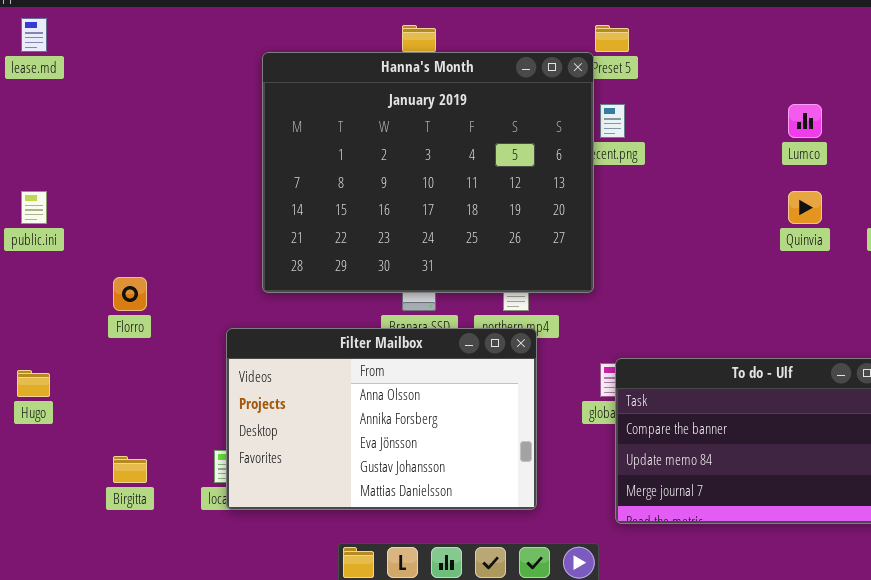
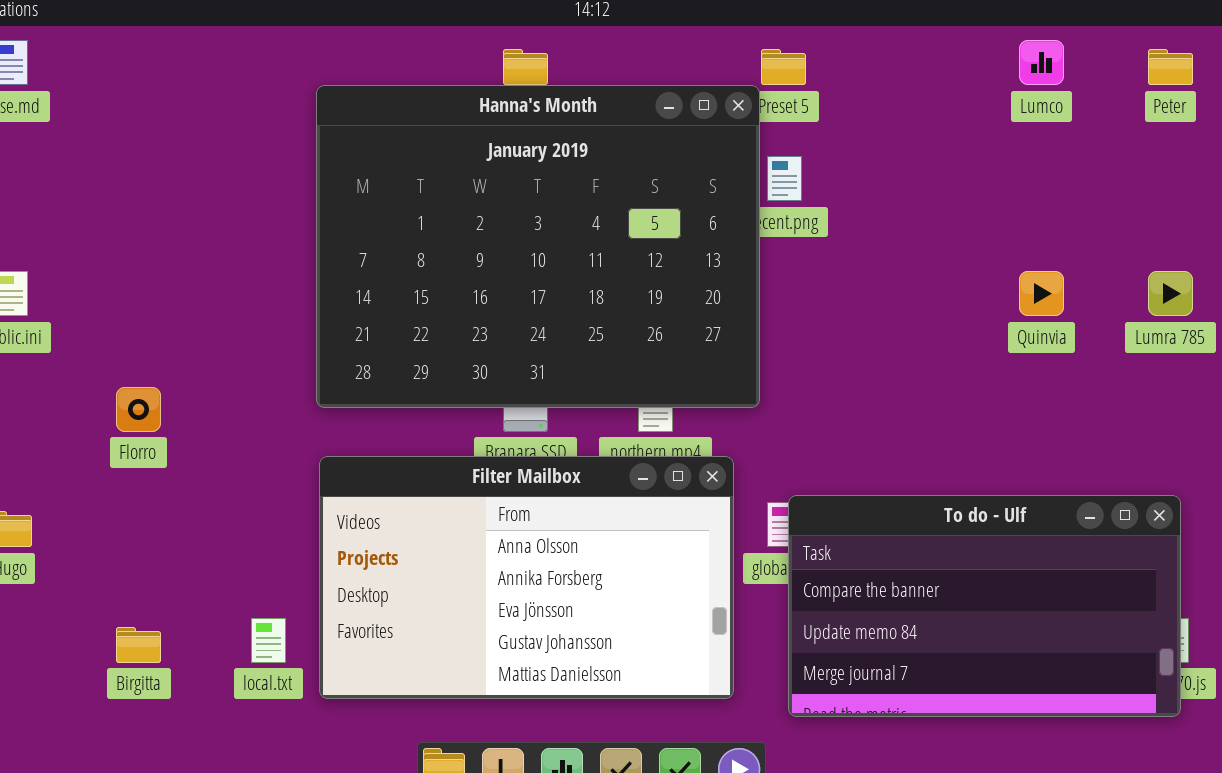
Lumco: [788,104,822,138] -> [1019,40,1064,85], moved
Filter Mailbox: [226,328,537,510] -> [319,456,734,699], moved

